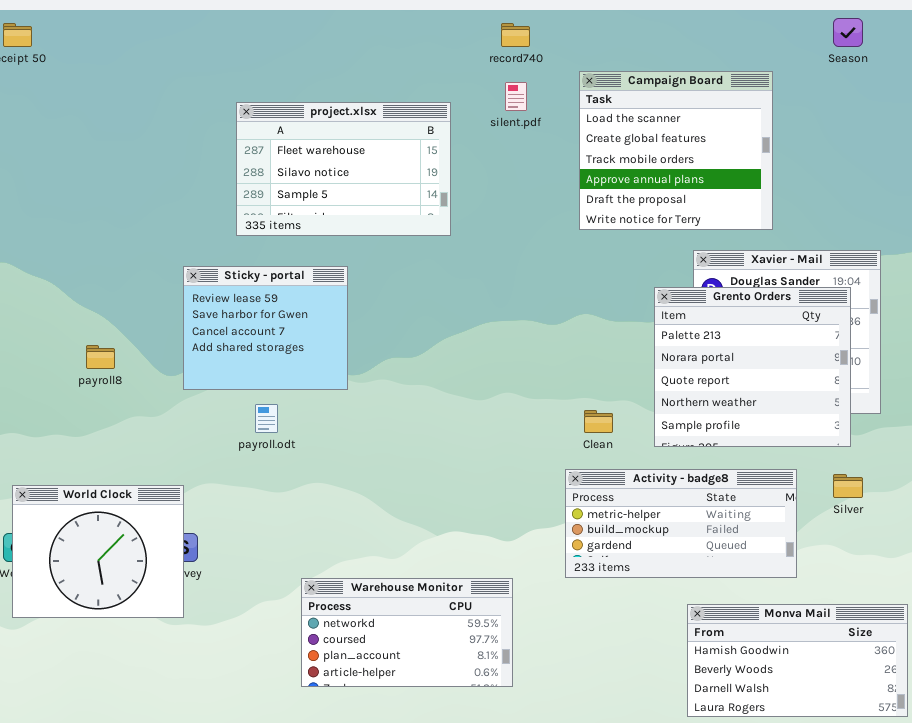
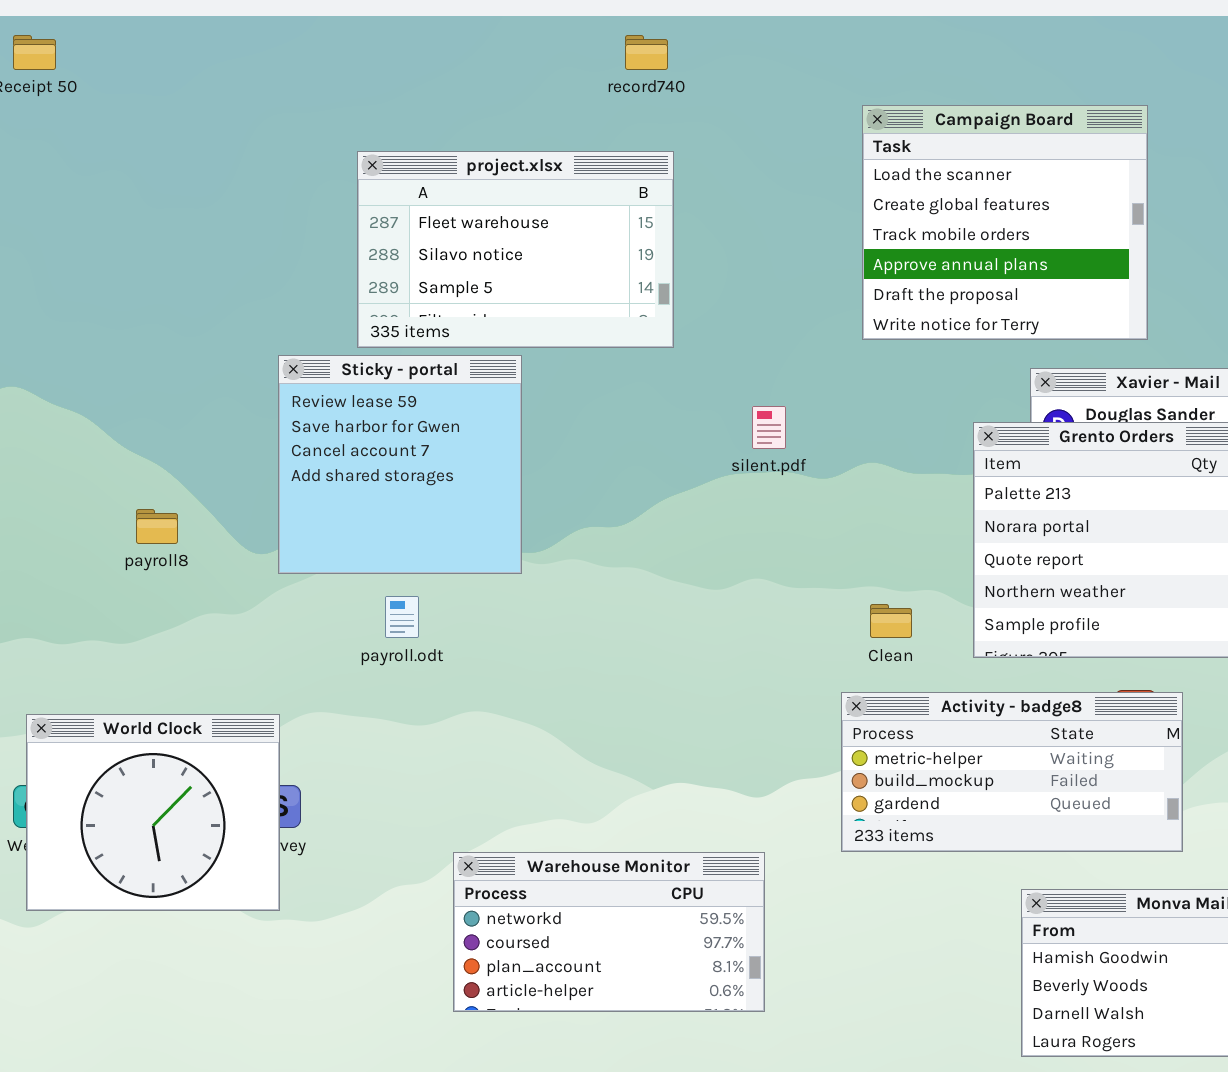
record740: [501,23,530,47] -> [625,35,668,70], moved
silent.pdf: [505,82,527,111] -> [752,406,786,449], moved
Sticky - portal: [183,266,348,390] -> [278,355,522,574], resized

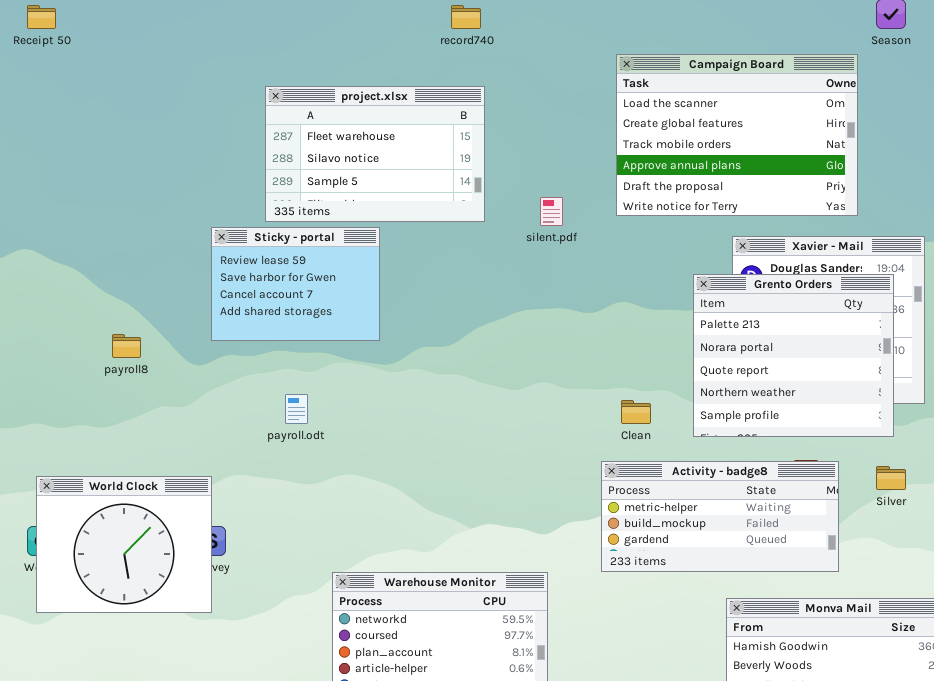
Campaign Board: [862,105,1148,340] -> [616,54,858,216], resized
Sticky - portal: [278,355,522,574] -> [211,227,380,341], resized
silent.pdf: [752,406,786,449] -> [540,197,563,226], moved

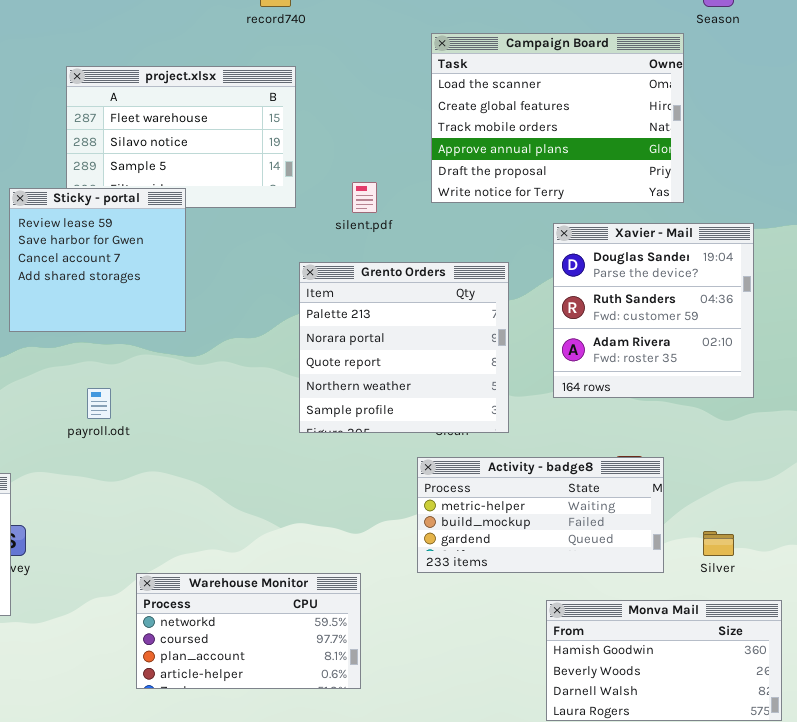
Sticky - portal: [211,227,380,341] -> [9,188,186,332], resized
Grento Orders: [693,274,894,437] -> [299,262,509,433], moved
Silver: [876,466,906,490] -> [703,531,734,556], moved

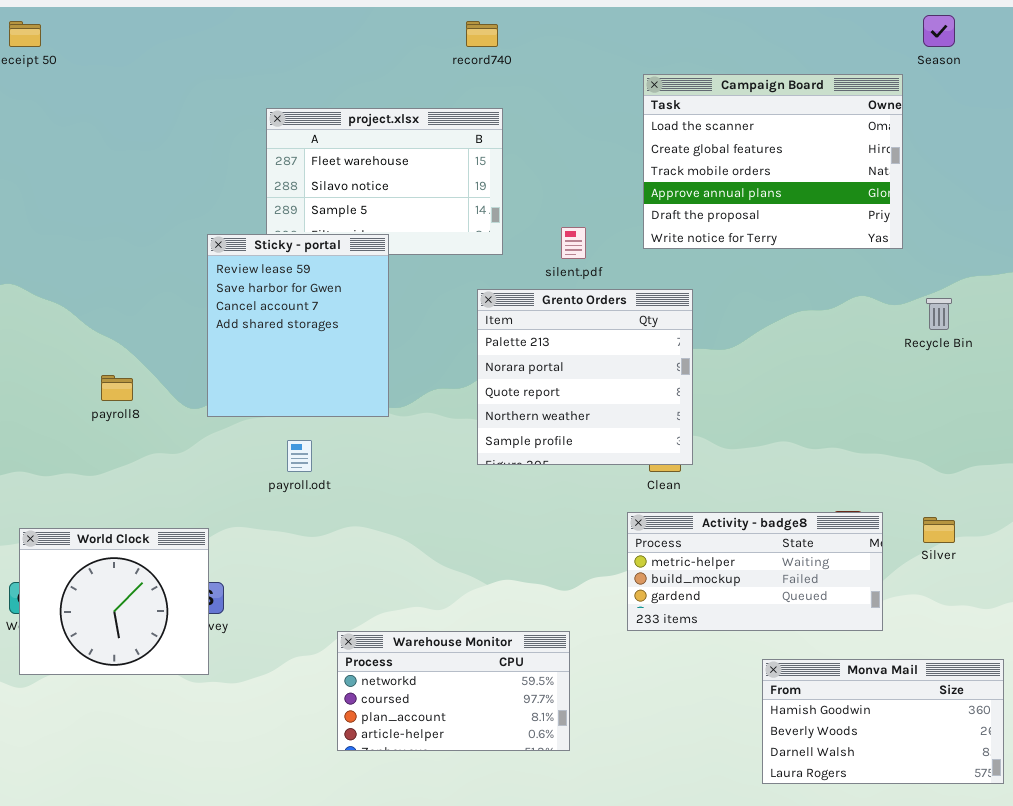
Sticky - portal: [9,188,186,332] -> [207,234,389,417], resized
Xavier - Mail: [553,223,754,398] -> none, closed
Grento Orders: [299,262,509,433] -> [477,289,693,465], moved
Silver: [703,531,734,556] -> [923,517,955,543], moved

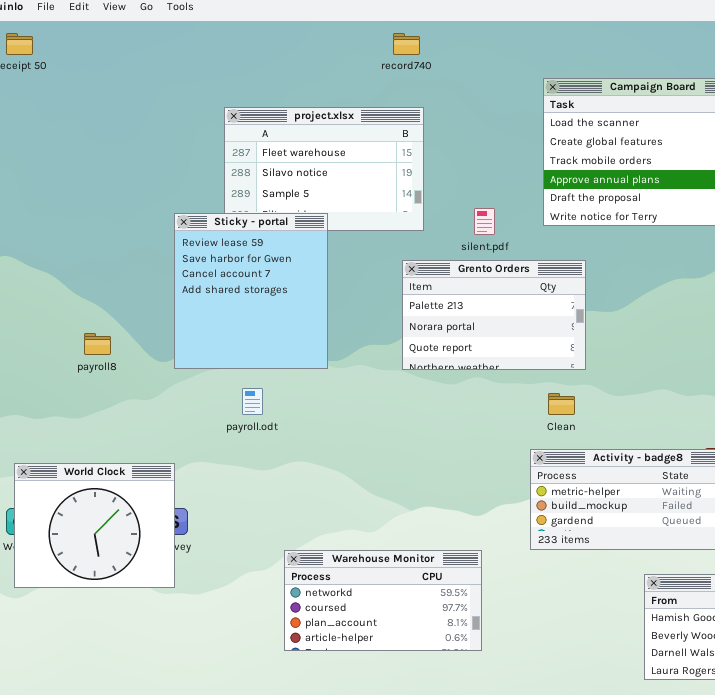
Grento Orders: [477,289,693,465] -> [402,260,586,370], resized

